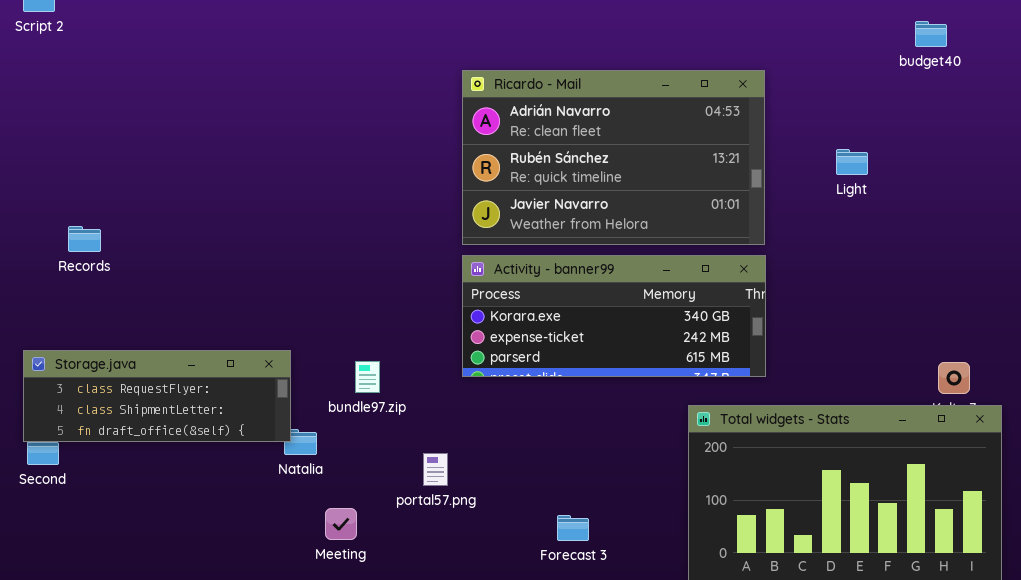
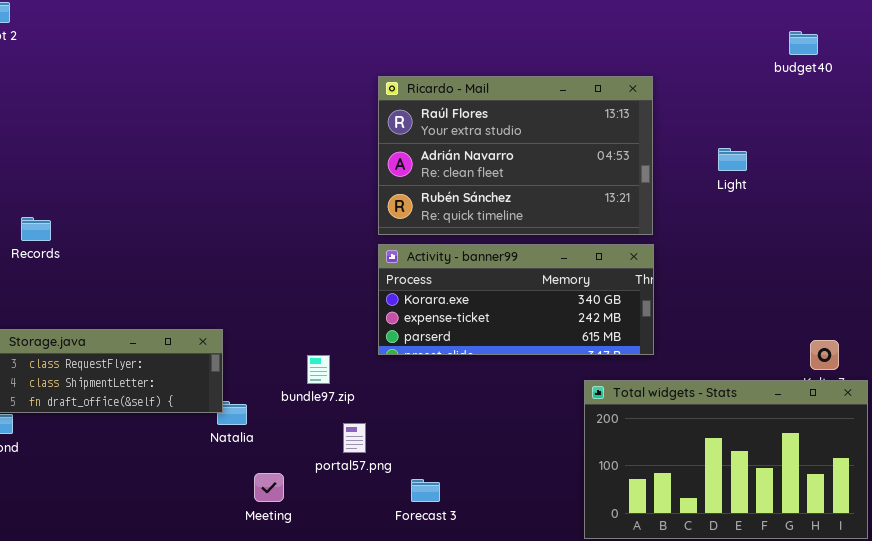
Ricardo - Mail: [462,70,765,245] -> [378,76,653,235], scrolled up 1 row
bundle97.zip: [355,361,380,393] -> [307,355,330,384], moved
Forecast 3: [557,515,589,541] -> [411,479,440,502], moved

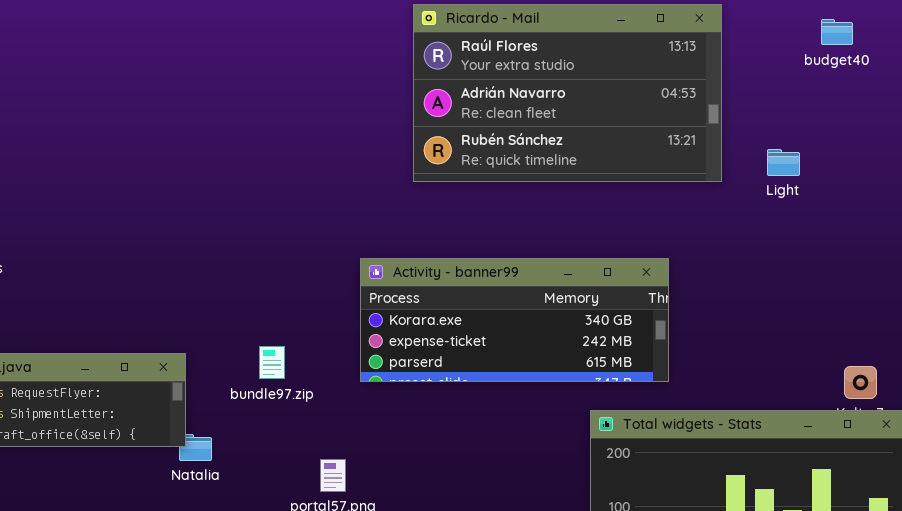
Ricardo - Mail: [378,76,653,235] -> [413,4,722,182], moved
Light: [718,148,747,171] -> [767,149,800,176], moved
bundle97.zip: [307,355,330,384] -> [259,346,285,379], moved

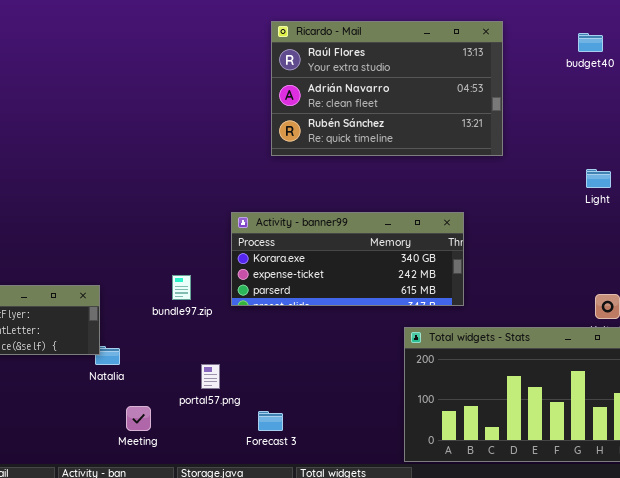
Light: [767,149,800,176] -> [586,169,611,188], moved
bundle97.zip: [259,346,285,379] -> [172,275,191,300], moved

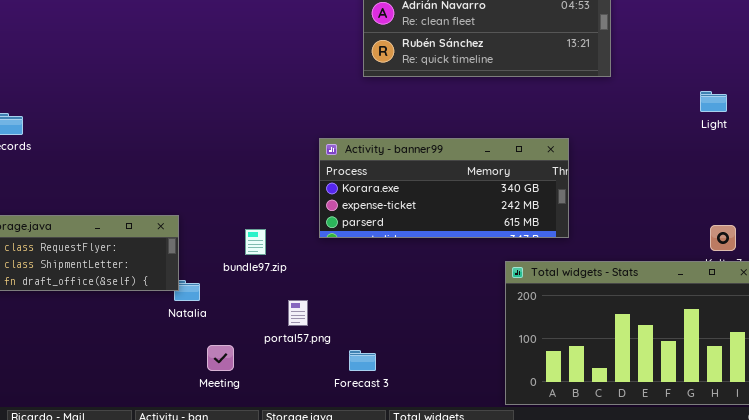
bundle97.zip: [172,275,191,300] -> [245,229,266,255], moved

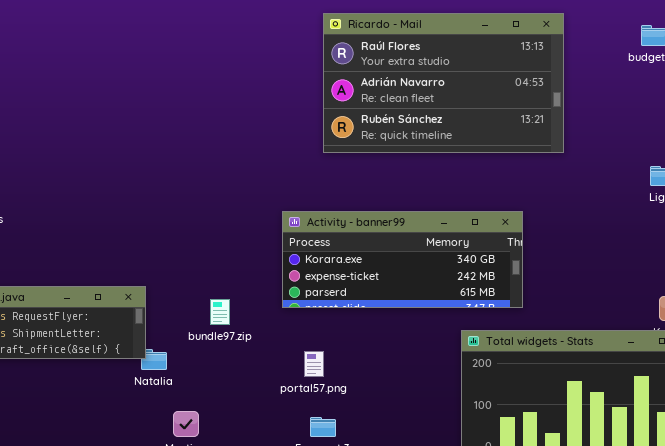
portal57.png: [288,300,308,326] -> [304,351,324,377], moved

